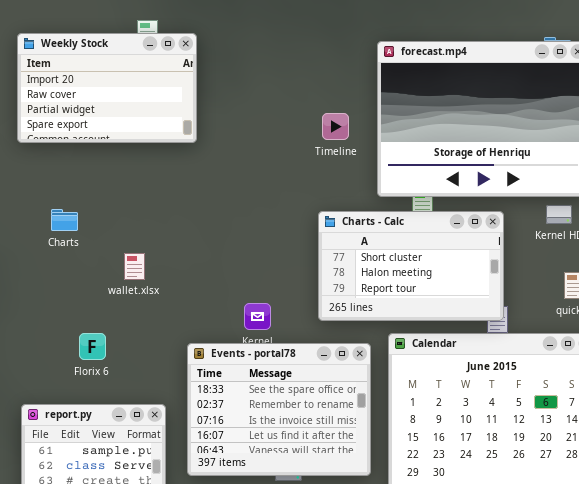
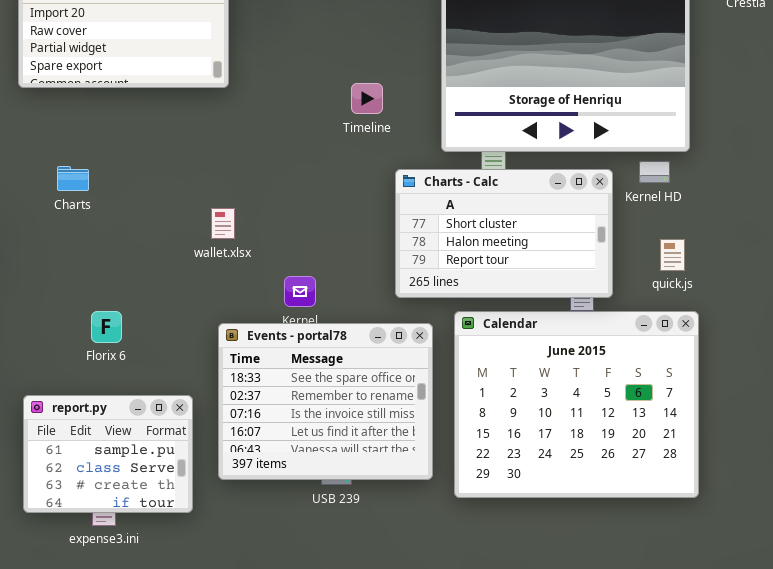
Timeline: [322,113,349,140] -> [351,83,383,114], moved
Charts - Calc: [318,211,504,321] -> [395,169,613,298], moved
wallet.xlsx: [124,253,145,280] -> [211,208,235,239], moved

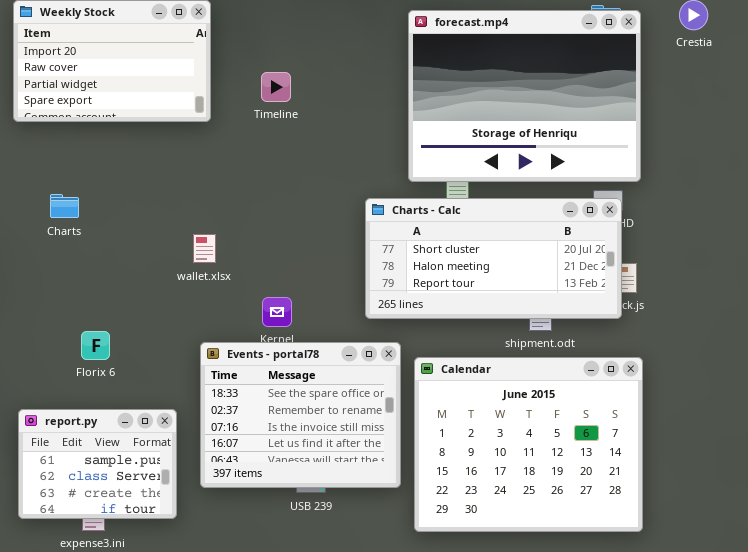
Timeline: [351,83,383,114] -> [261,72,291,102], moved
Charts - Calc: [395,169,613,298] -> [365,198,622,319], resized
Calendar: [454,311,699,498] -> [414,357,643,532], moved

